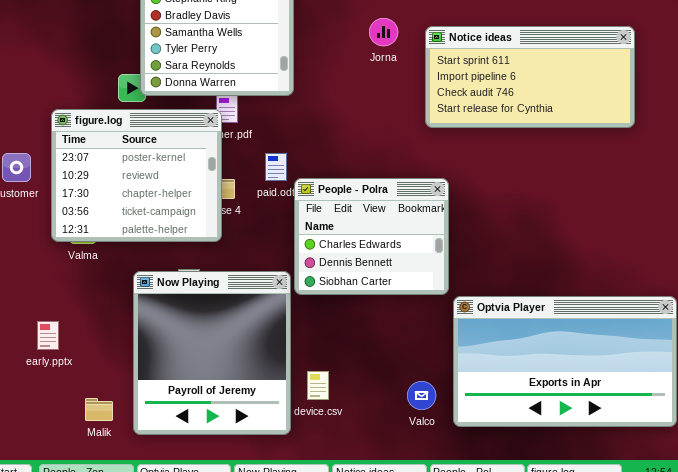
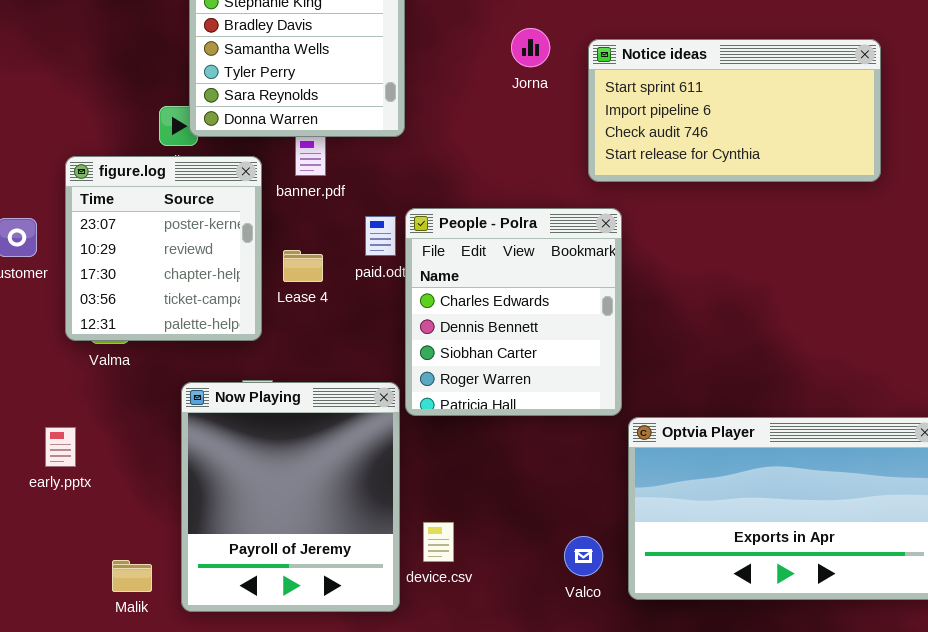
figure.log: [51,109,222,242] -> [65,156,262,341], resized
People - Polra: [294,178,449,295] -> [405,208,622,416], resized
early.pptx: [37,321,59,350] -> [45,427,76,467], moved

